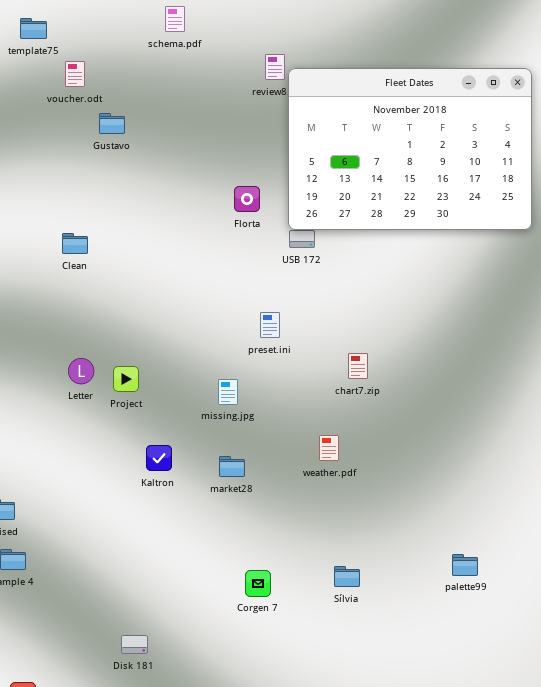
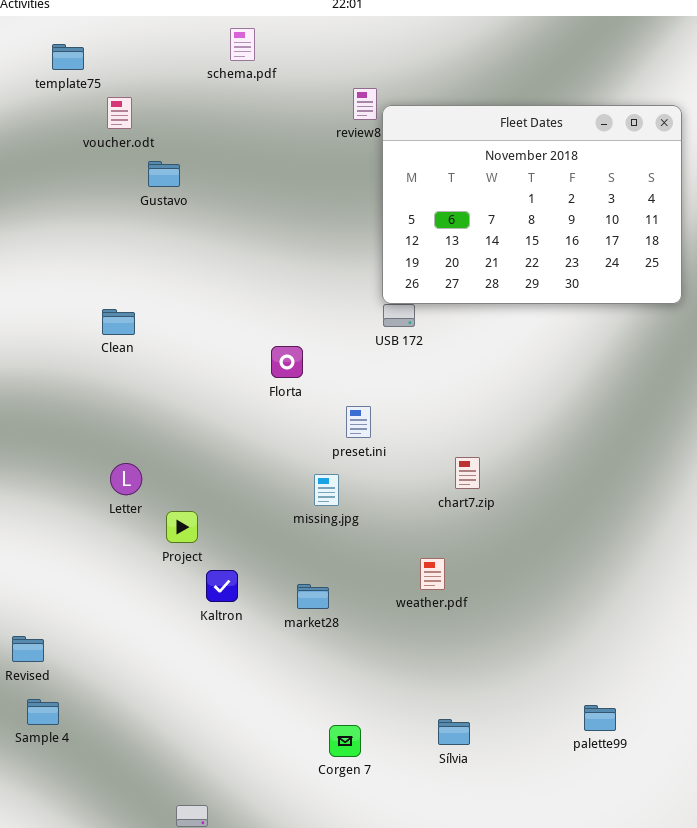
Florta: [234,186,260,212] -> [271,346,303,378], moved
Project: [113,366,139,392] -> [166,511,198,543], moved
missing.jpg: [218,379,238,405] -> [314,474,339,506], moved

